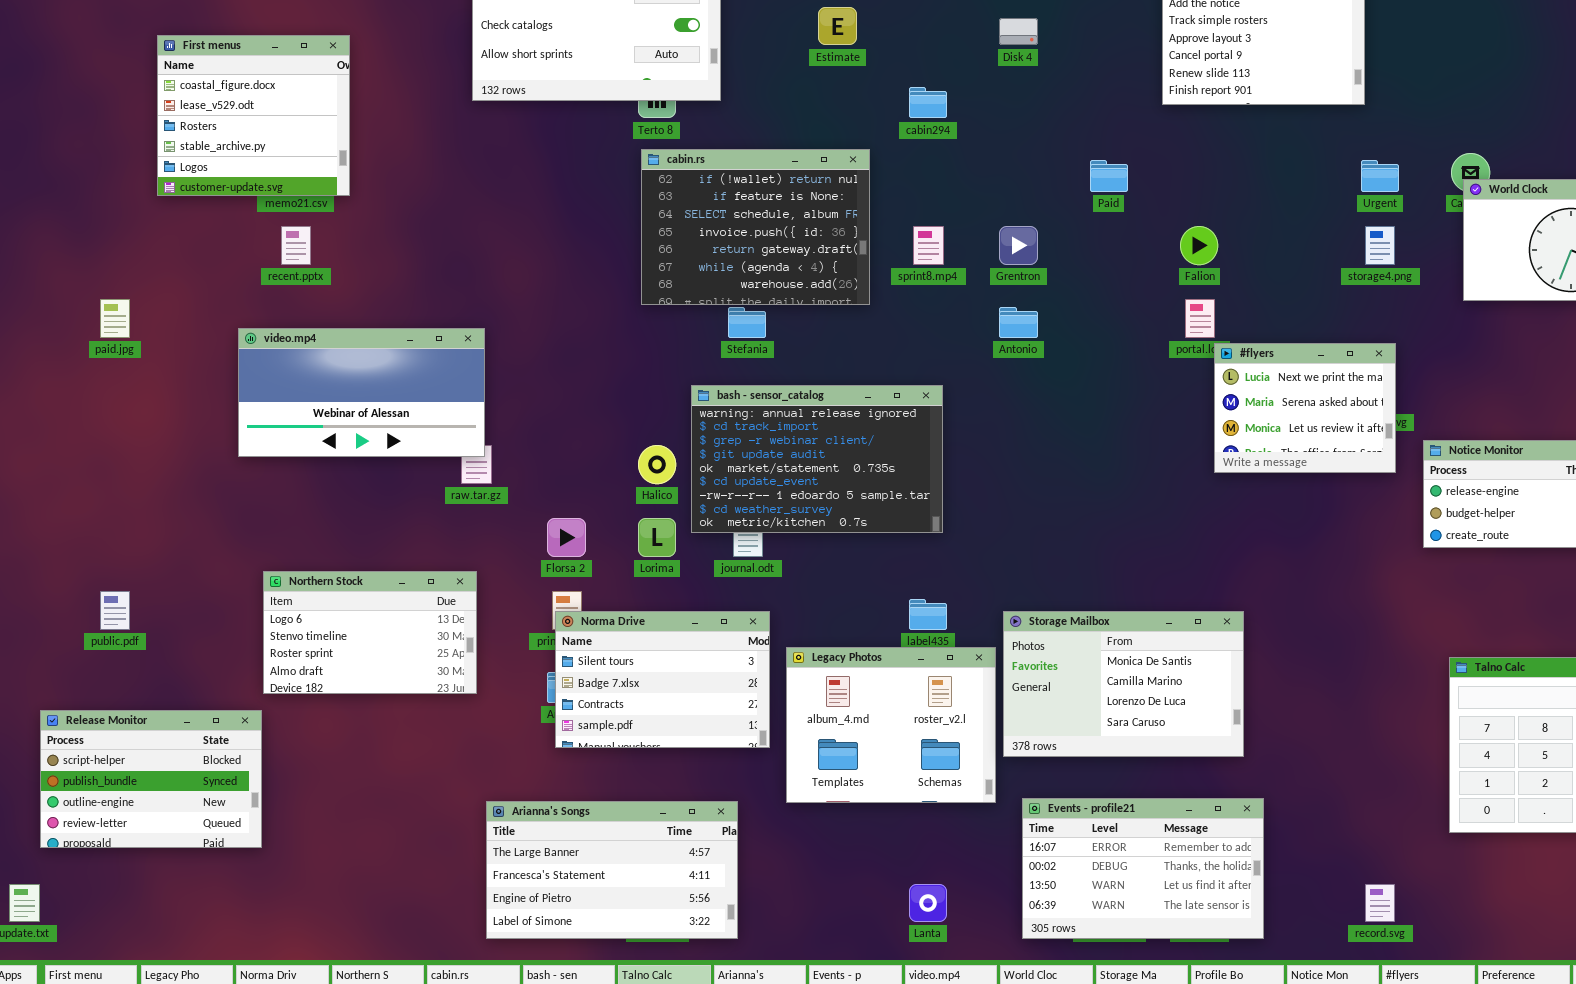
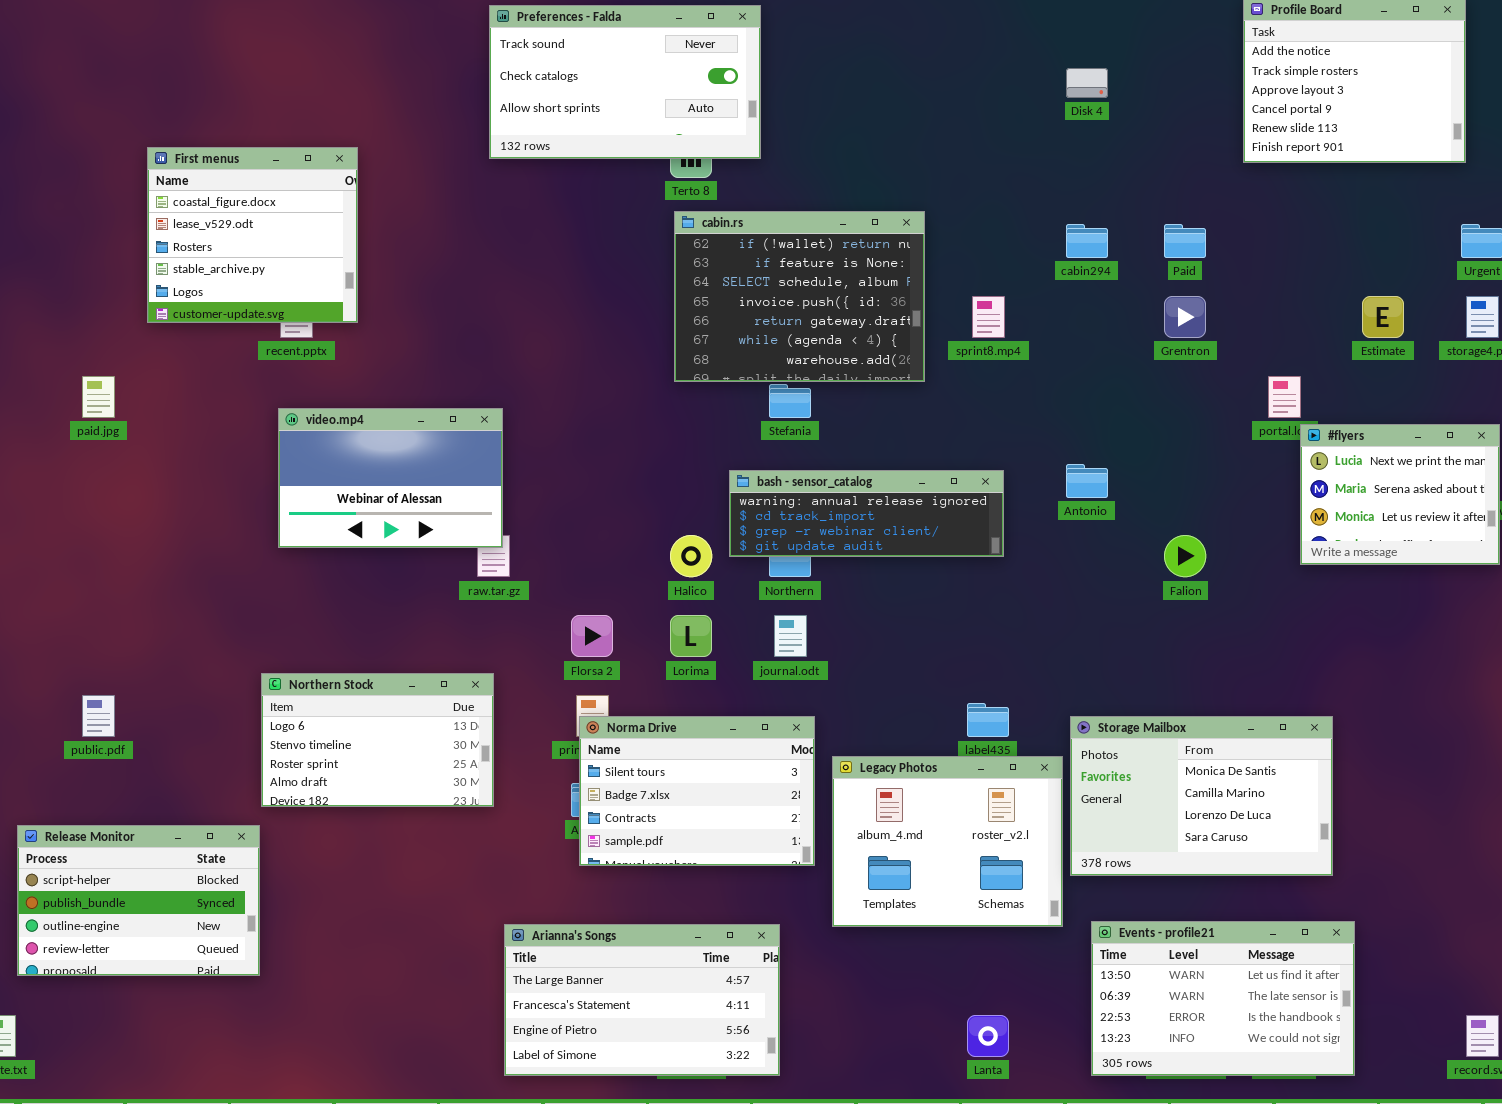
Estimate: [818,7,857,45] -> [1362,296,1404,338], moved
First menus: [157,35,350,196] -> [147,147,358,323], moved
cabin294: [909,87,947,118] -> [1066,224,1108,258], moved
Grentron: [999,226,1038,265] -> [1164,296,1206,338], moved
Falion: [1180,226,1218,265] -> [1164,535,1206,577], moved
Antonio: [999,307,1038,338] -> [1066,464,1108,498], moved
video.mp4: [238,328,485,457] -> [278,408,503,548], resized
bash - sensor_catalog: [691,385,943,533] -> [729,470,1004,557], resized
Events - profile21: [1022,798,1264,939] -> [1091,921,1355,1076], scrolled down 2 rows

